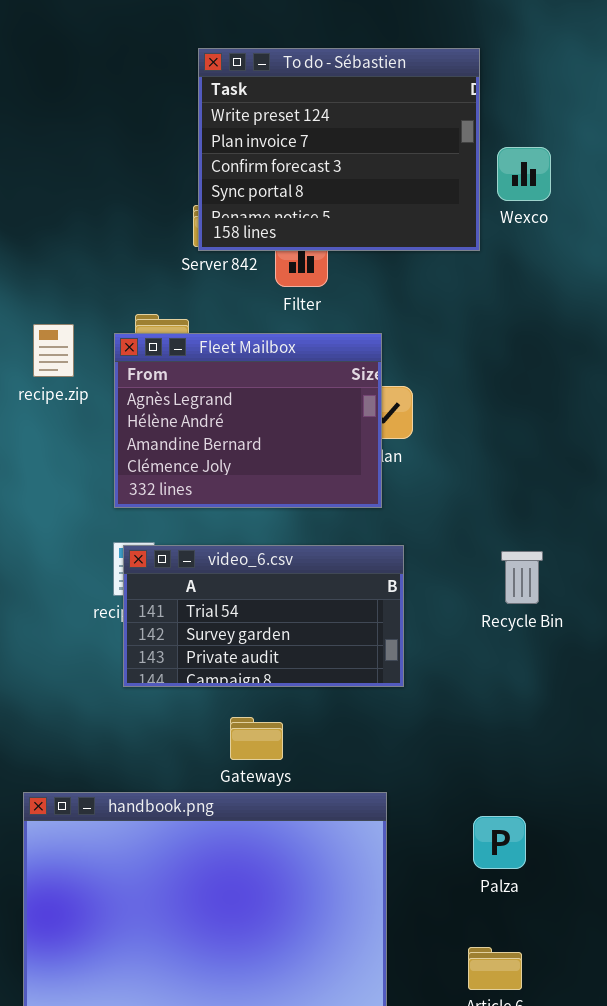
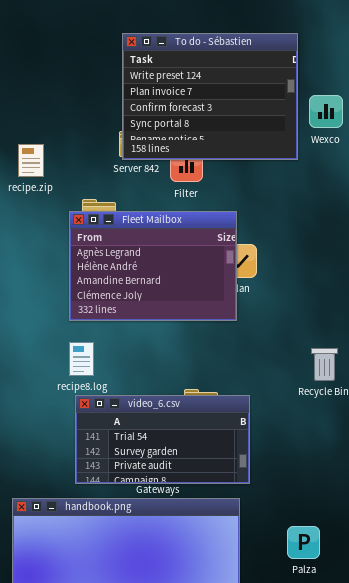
recipe.zip: [33,324,74,377] -> [18,144,44,177], moved
video_6.csv: [123,545,404,687] -> [75,395,250,484], moved
Palza: [473,816,526,869] -> [287,526,320,559], moved

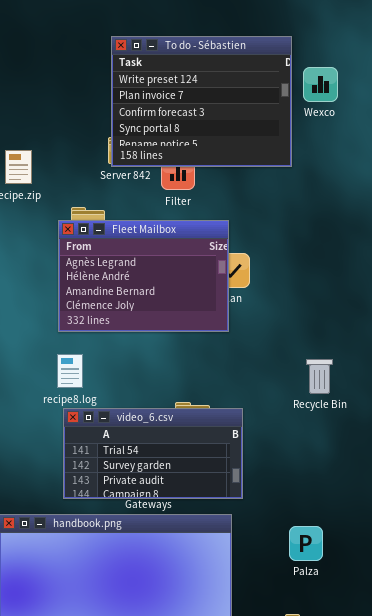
Wexco: [309,95,343,128] -> [303,67,338,102], moved
Palza: [287,526,320,559] -> [289,526,323,561], moved

